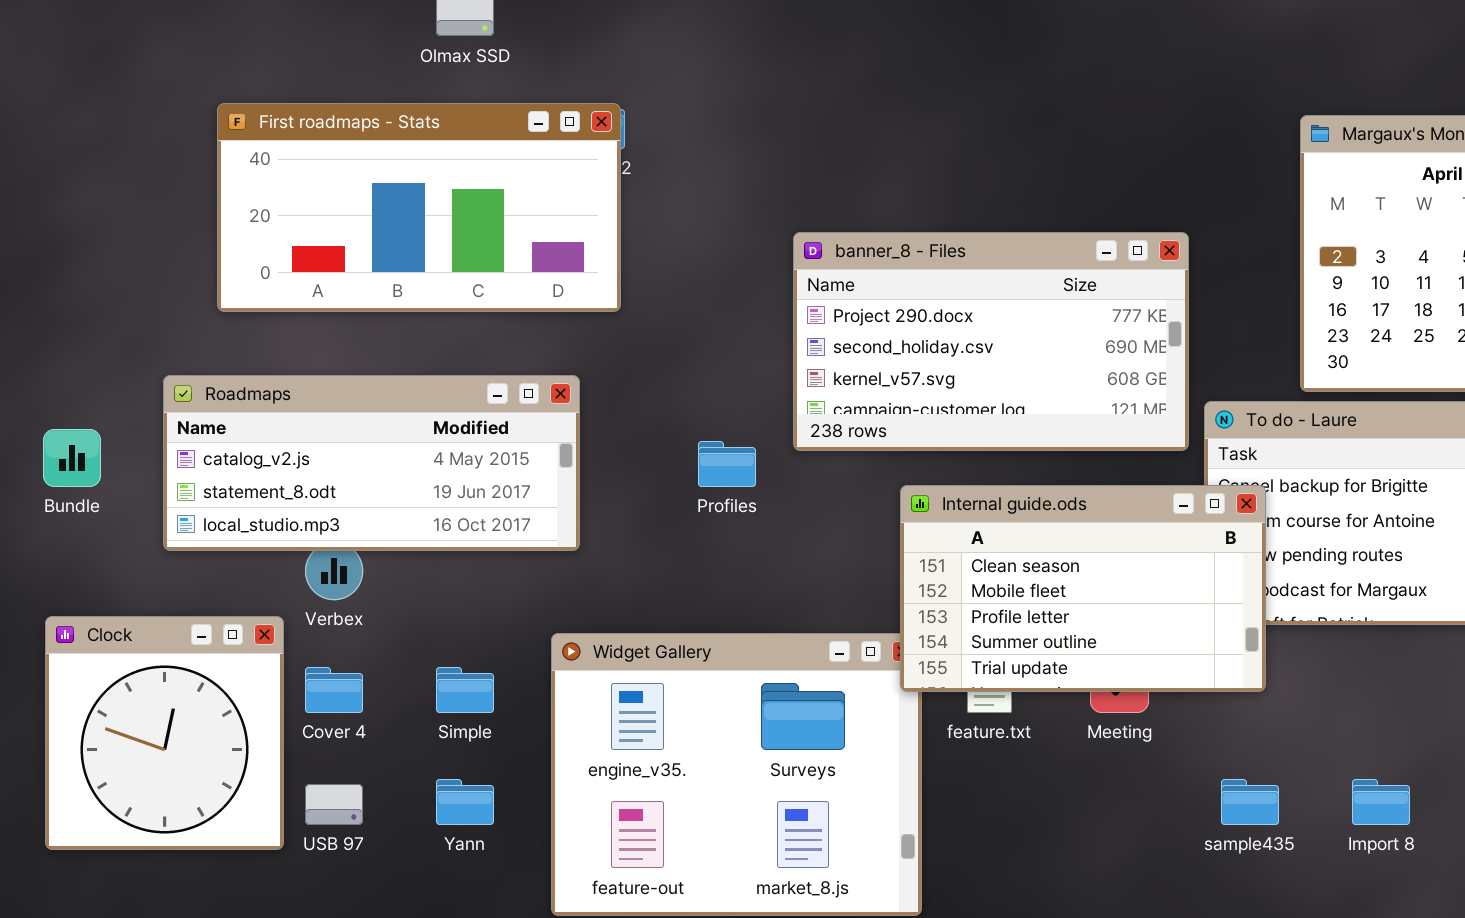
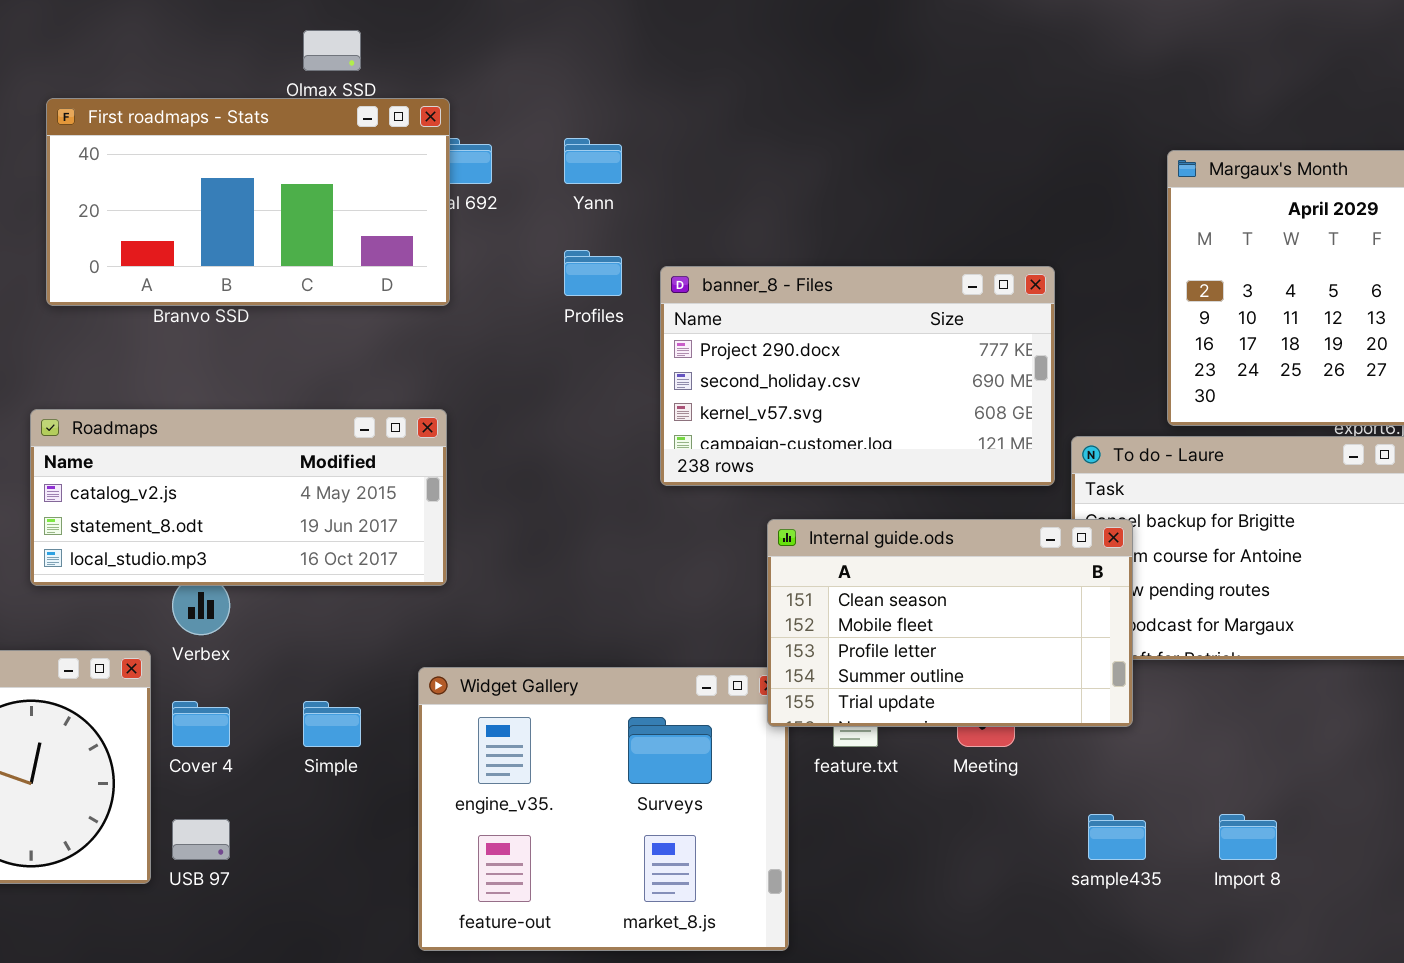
First roadmaps - Stats: [217,103,621,312] -> [46,98,450,306], moved
Profiles: [698,441,756,487] -> [564,250,622,296], moved
Yann: [436,779,494,825] -> [564,138,622,184], moved

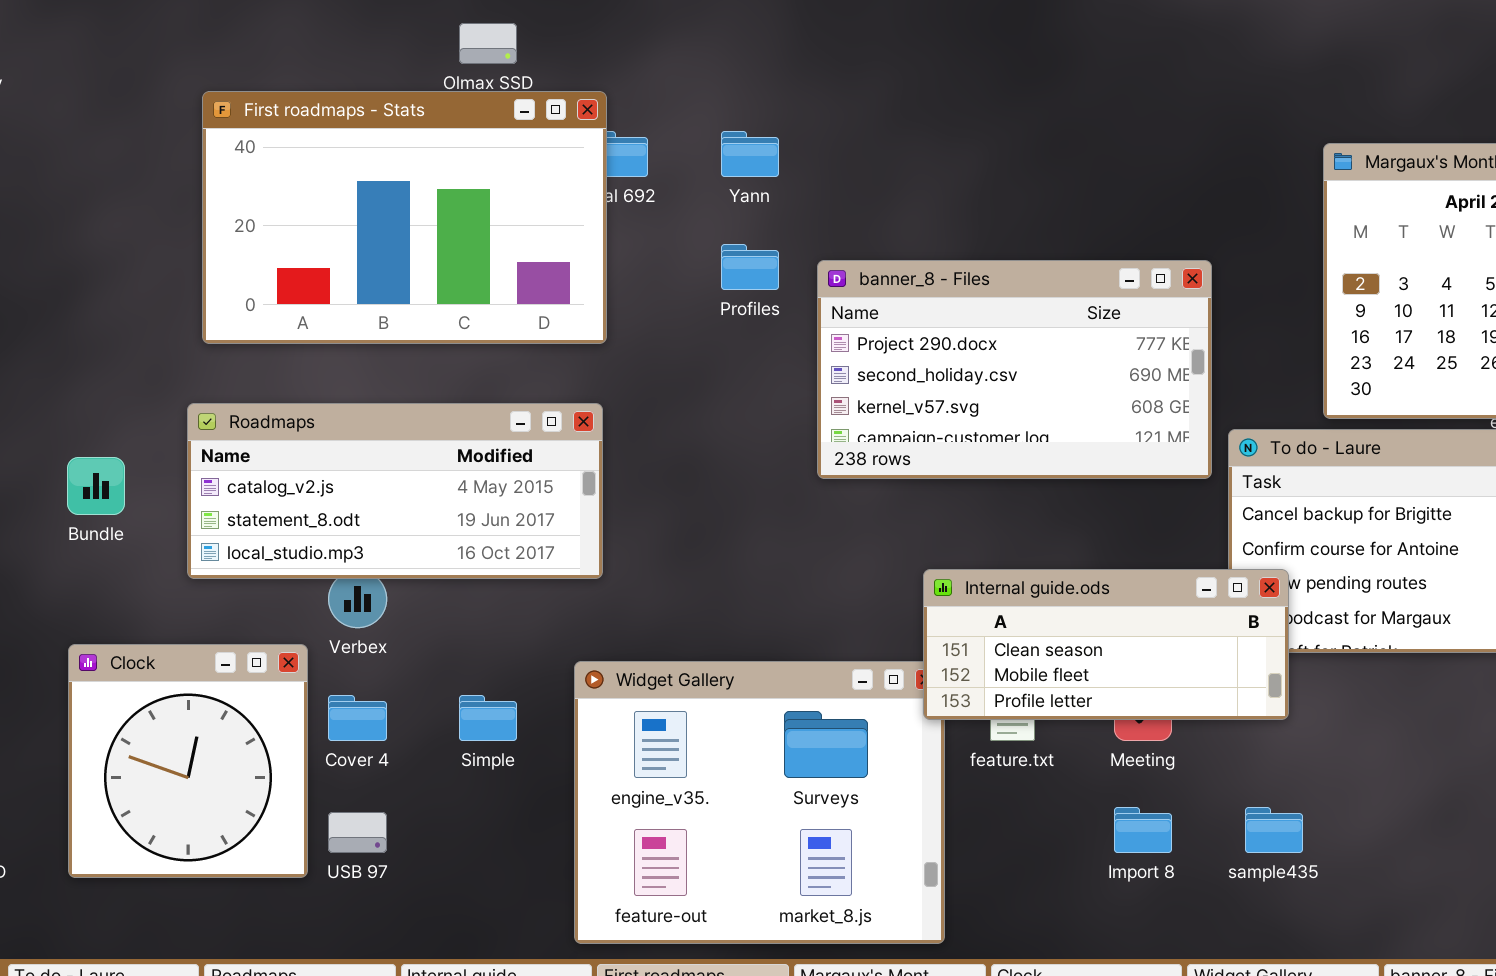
First roadmaps - Stats: [46,98,450,306] -> [202,91,607,344], resized
Internal guide.ods: [767,519,1133,727] -> [923,569,1289,720], resized
Import 8: [1219,814,1277,860] -> [1114,807,1172,853], moved

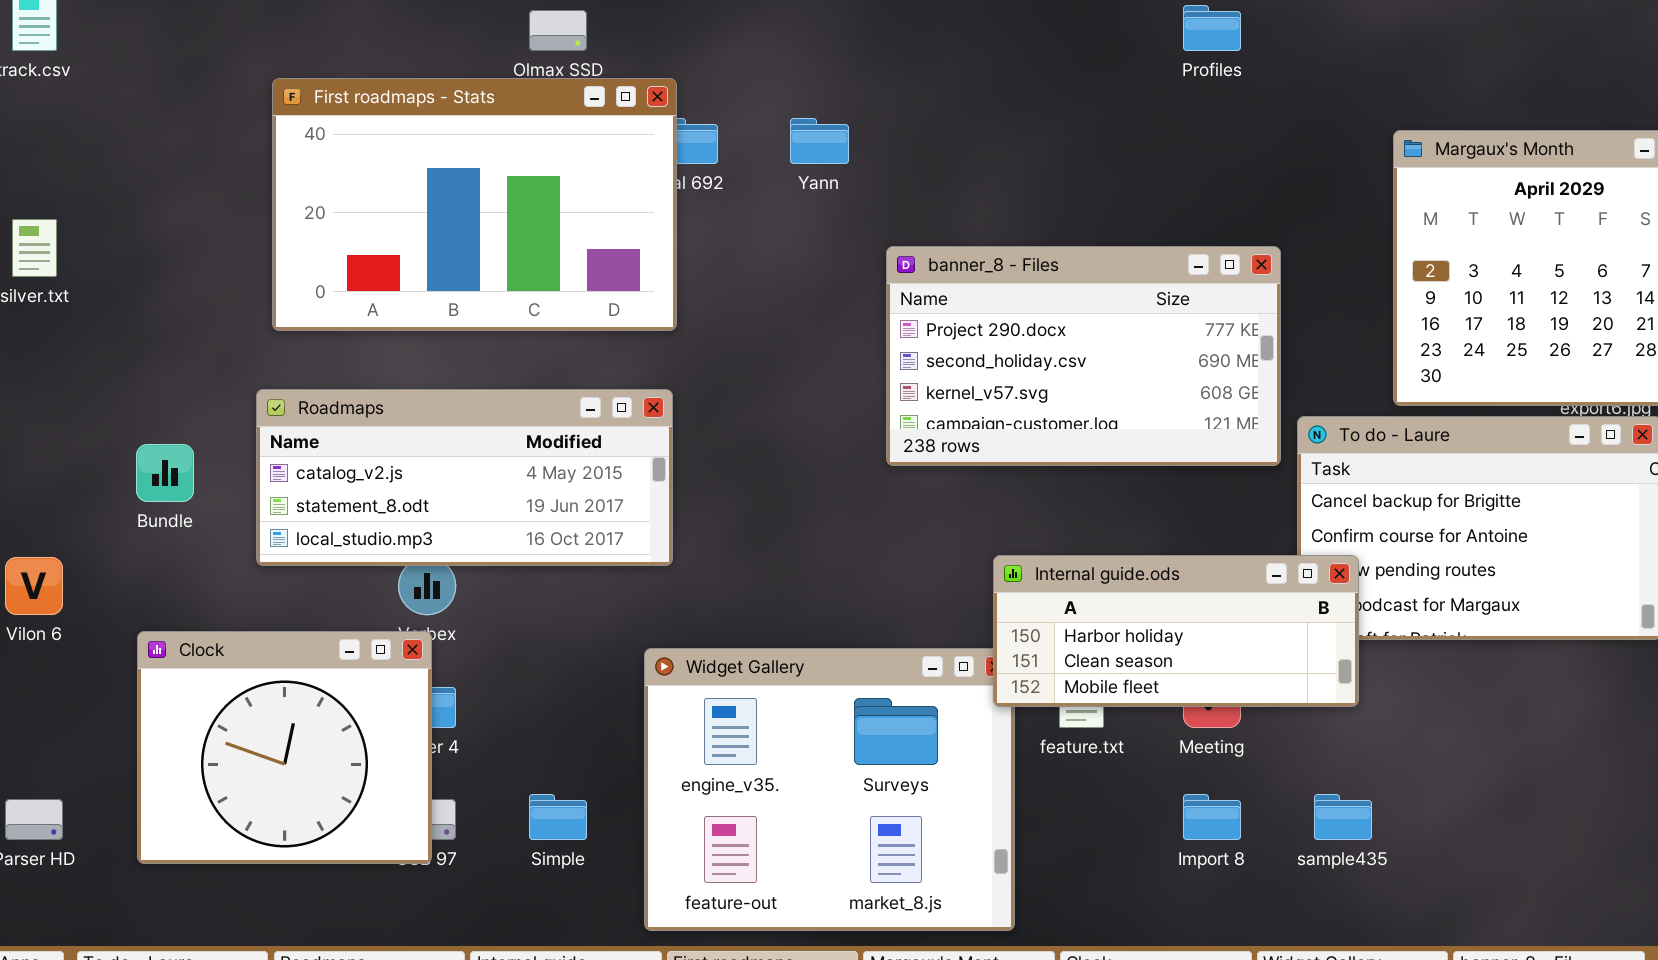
Profiles: [721,244,779,290] -> [1183,5,1241,51], moved
Internal guide.ods: [923,569,1289,720] -> [993,555,1359,707], scrolled up 1 row
Clock: [68,644,308,878] -> [137,631,432,864], resized
Simple: [459,695,517,741] -> [529,794,587,840], moved

